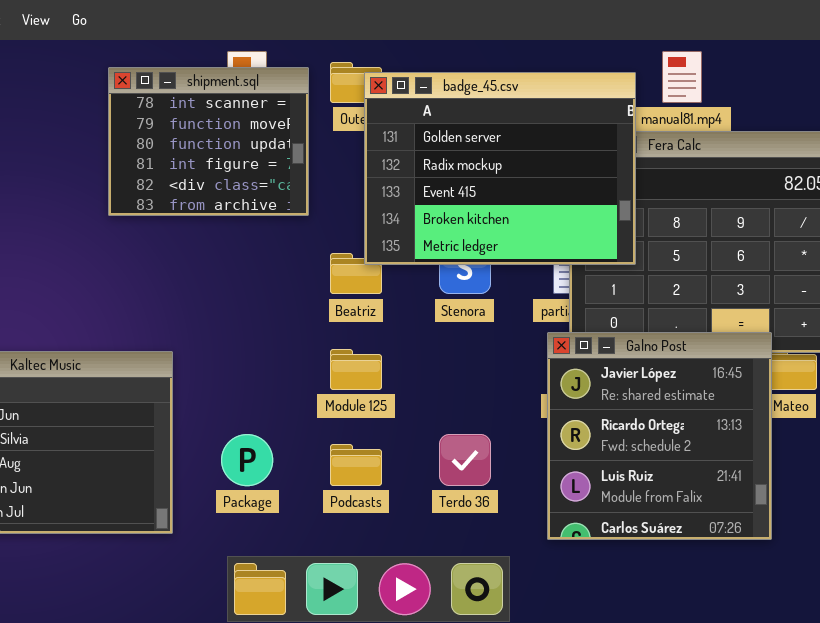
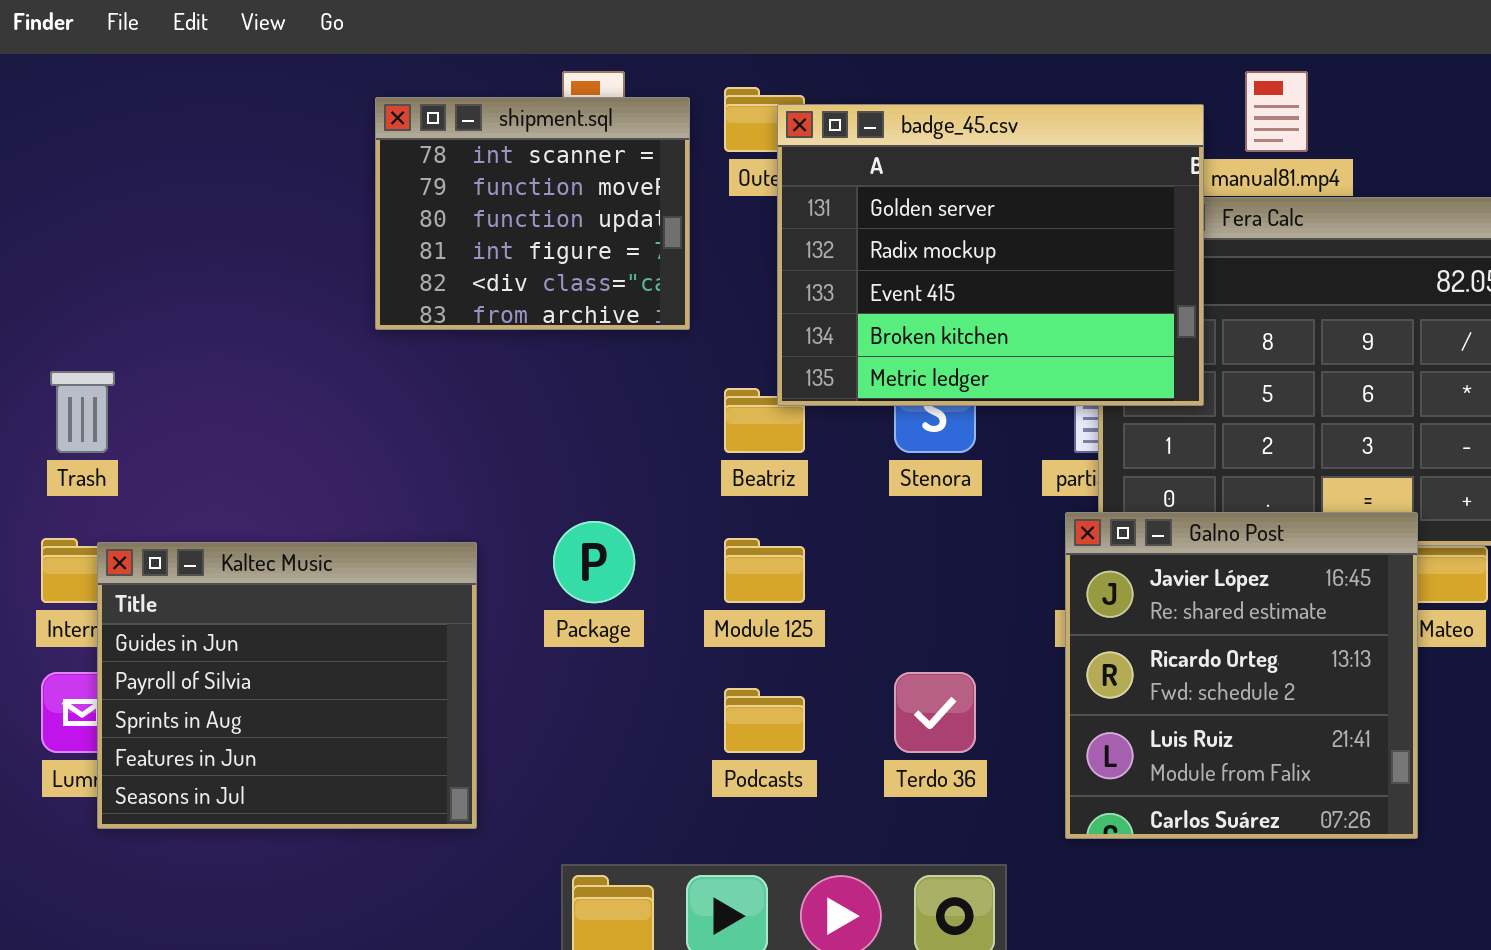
Package: [221,434,273,486] -> [553,521,635,603], moved

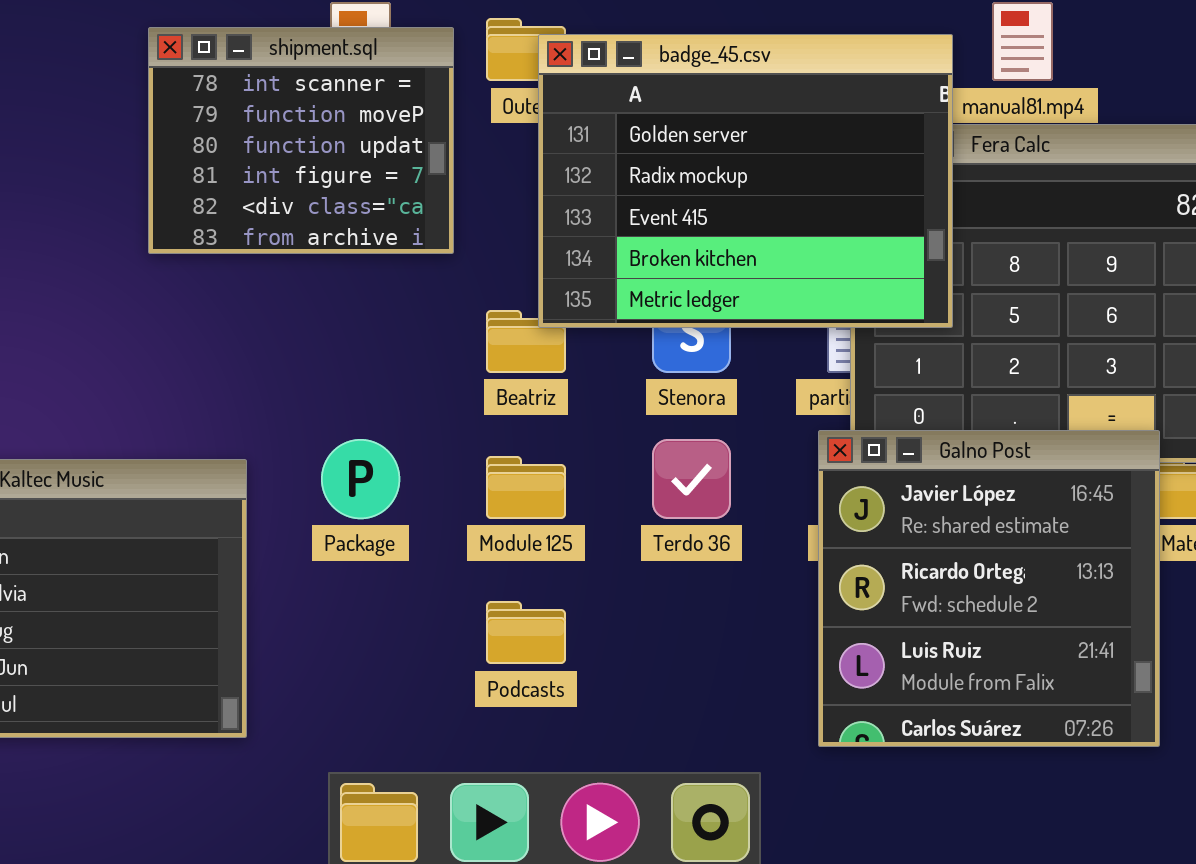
Terdo 36: [894,672,976,753] -> [652,439,731,519], moved

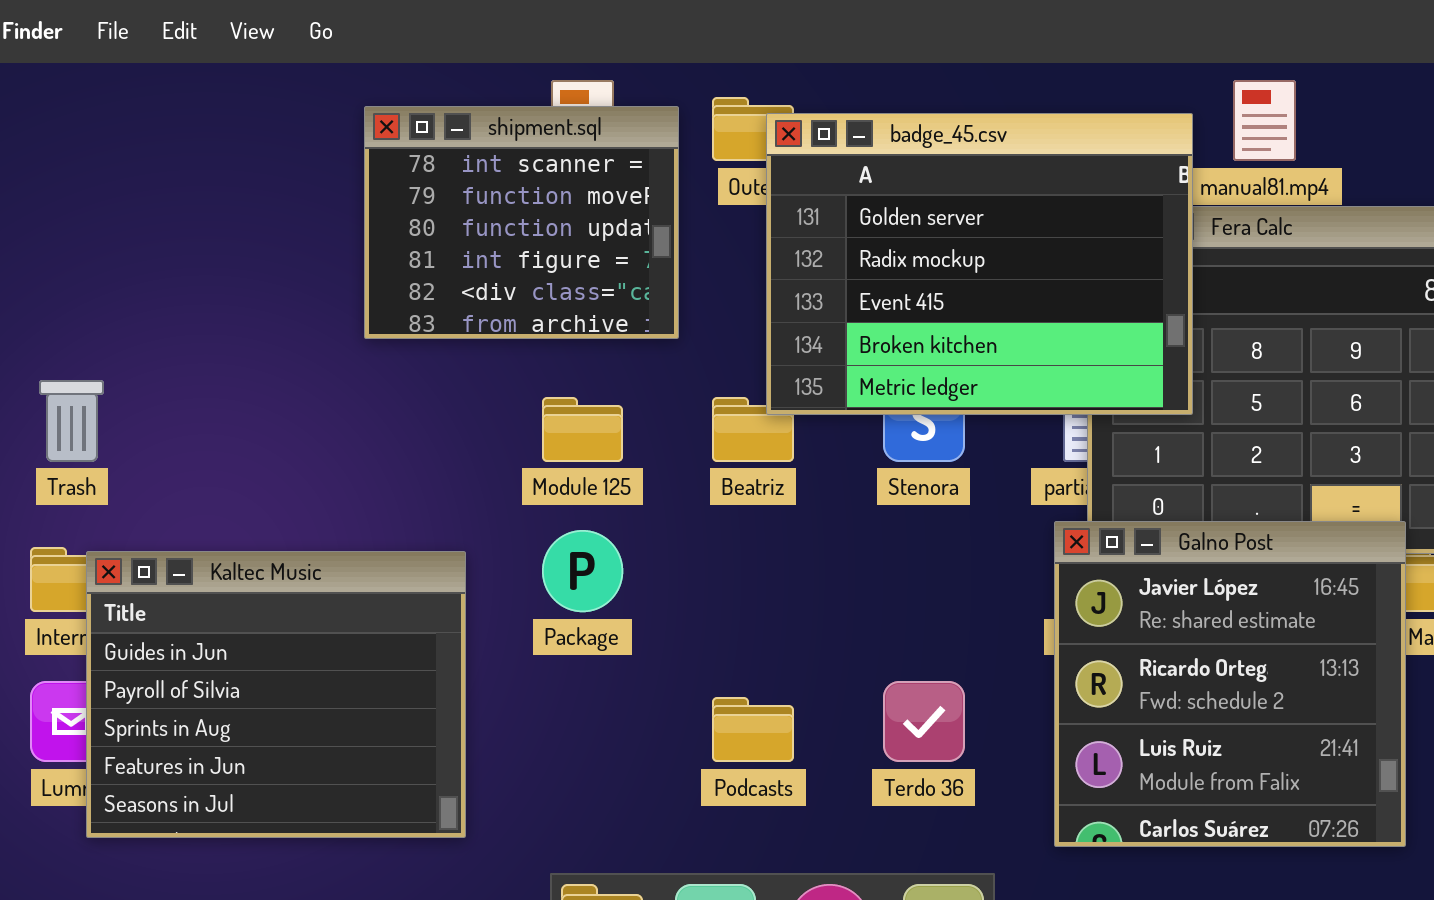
Terdo 36: [652,439,731,519] -> [883,681,965,762], moved
Module 125: [486,456,566,519] -> [542,397,623,462], moved

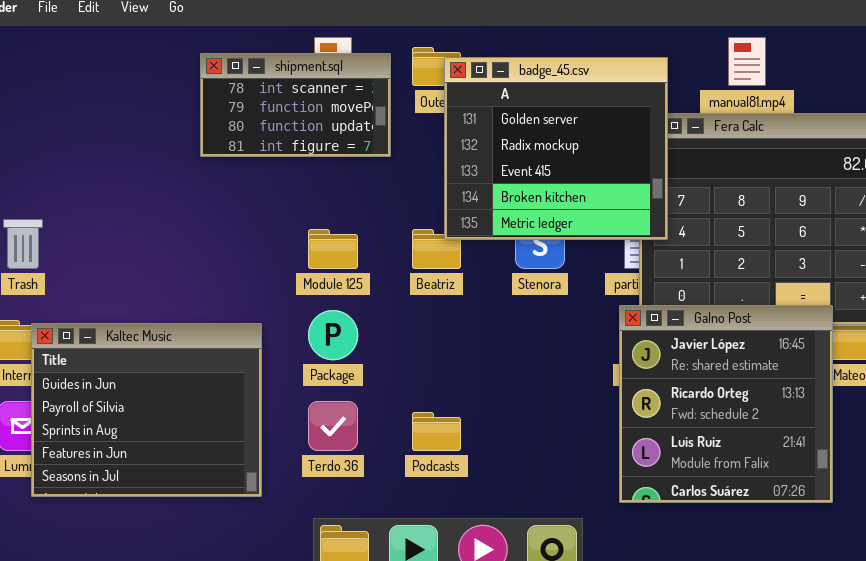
shipment.sql: [364,106,679,339] -> [200,53,391,157], resized
badge_45.csv: [766,113,1193,415] -> [444,57,668,240], resized
Terdo 36: [883,681,965,762] -> [308,401,358,451], moved

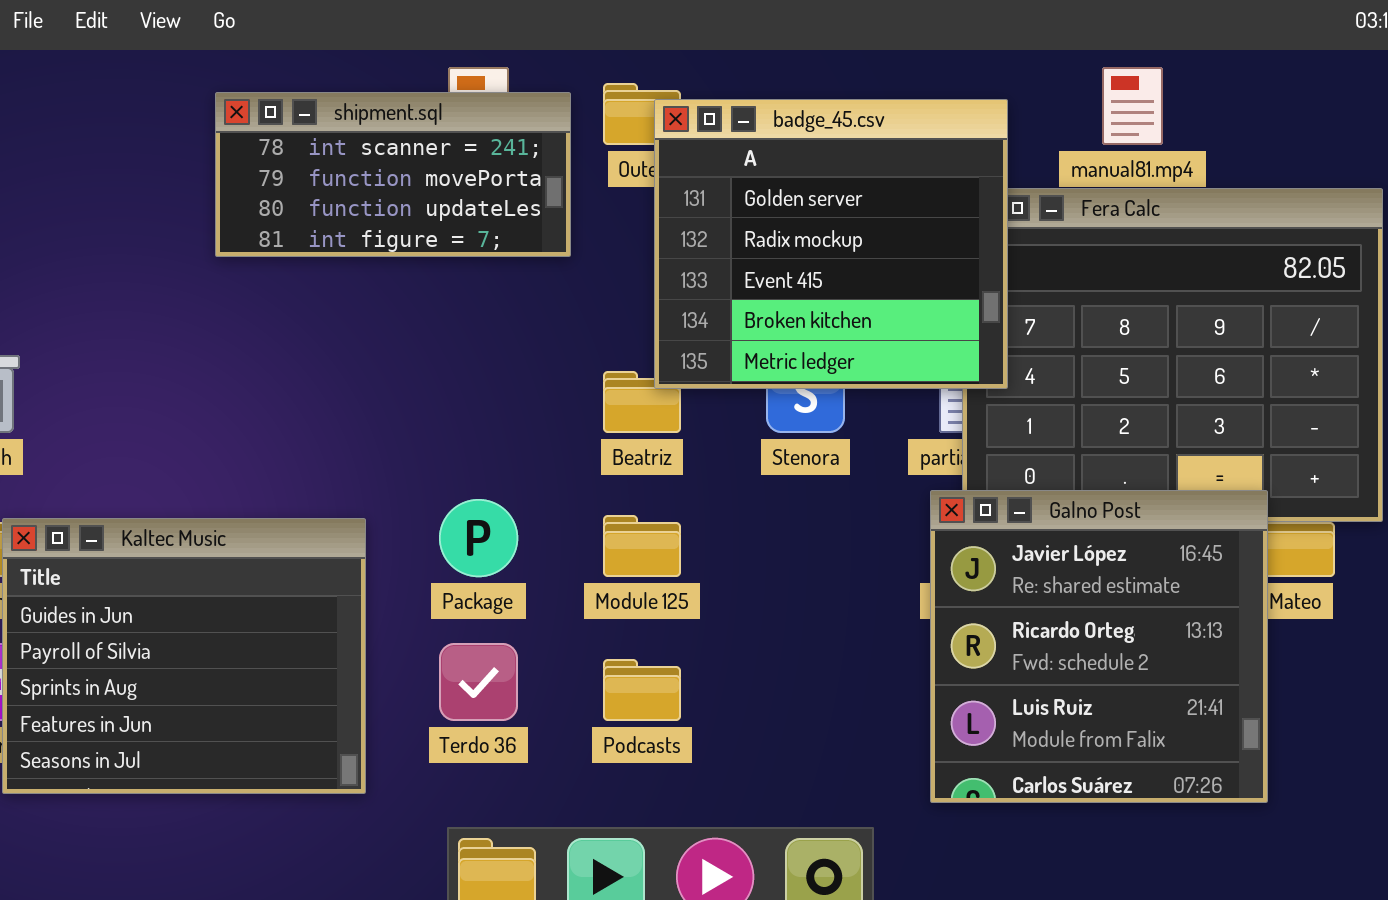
shipment.sql: [200,53,391,157] -> [215,92,571,257], resized
Module 125: [308,229,358,269] -> [603,515,681,577], moved

